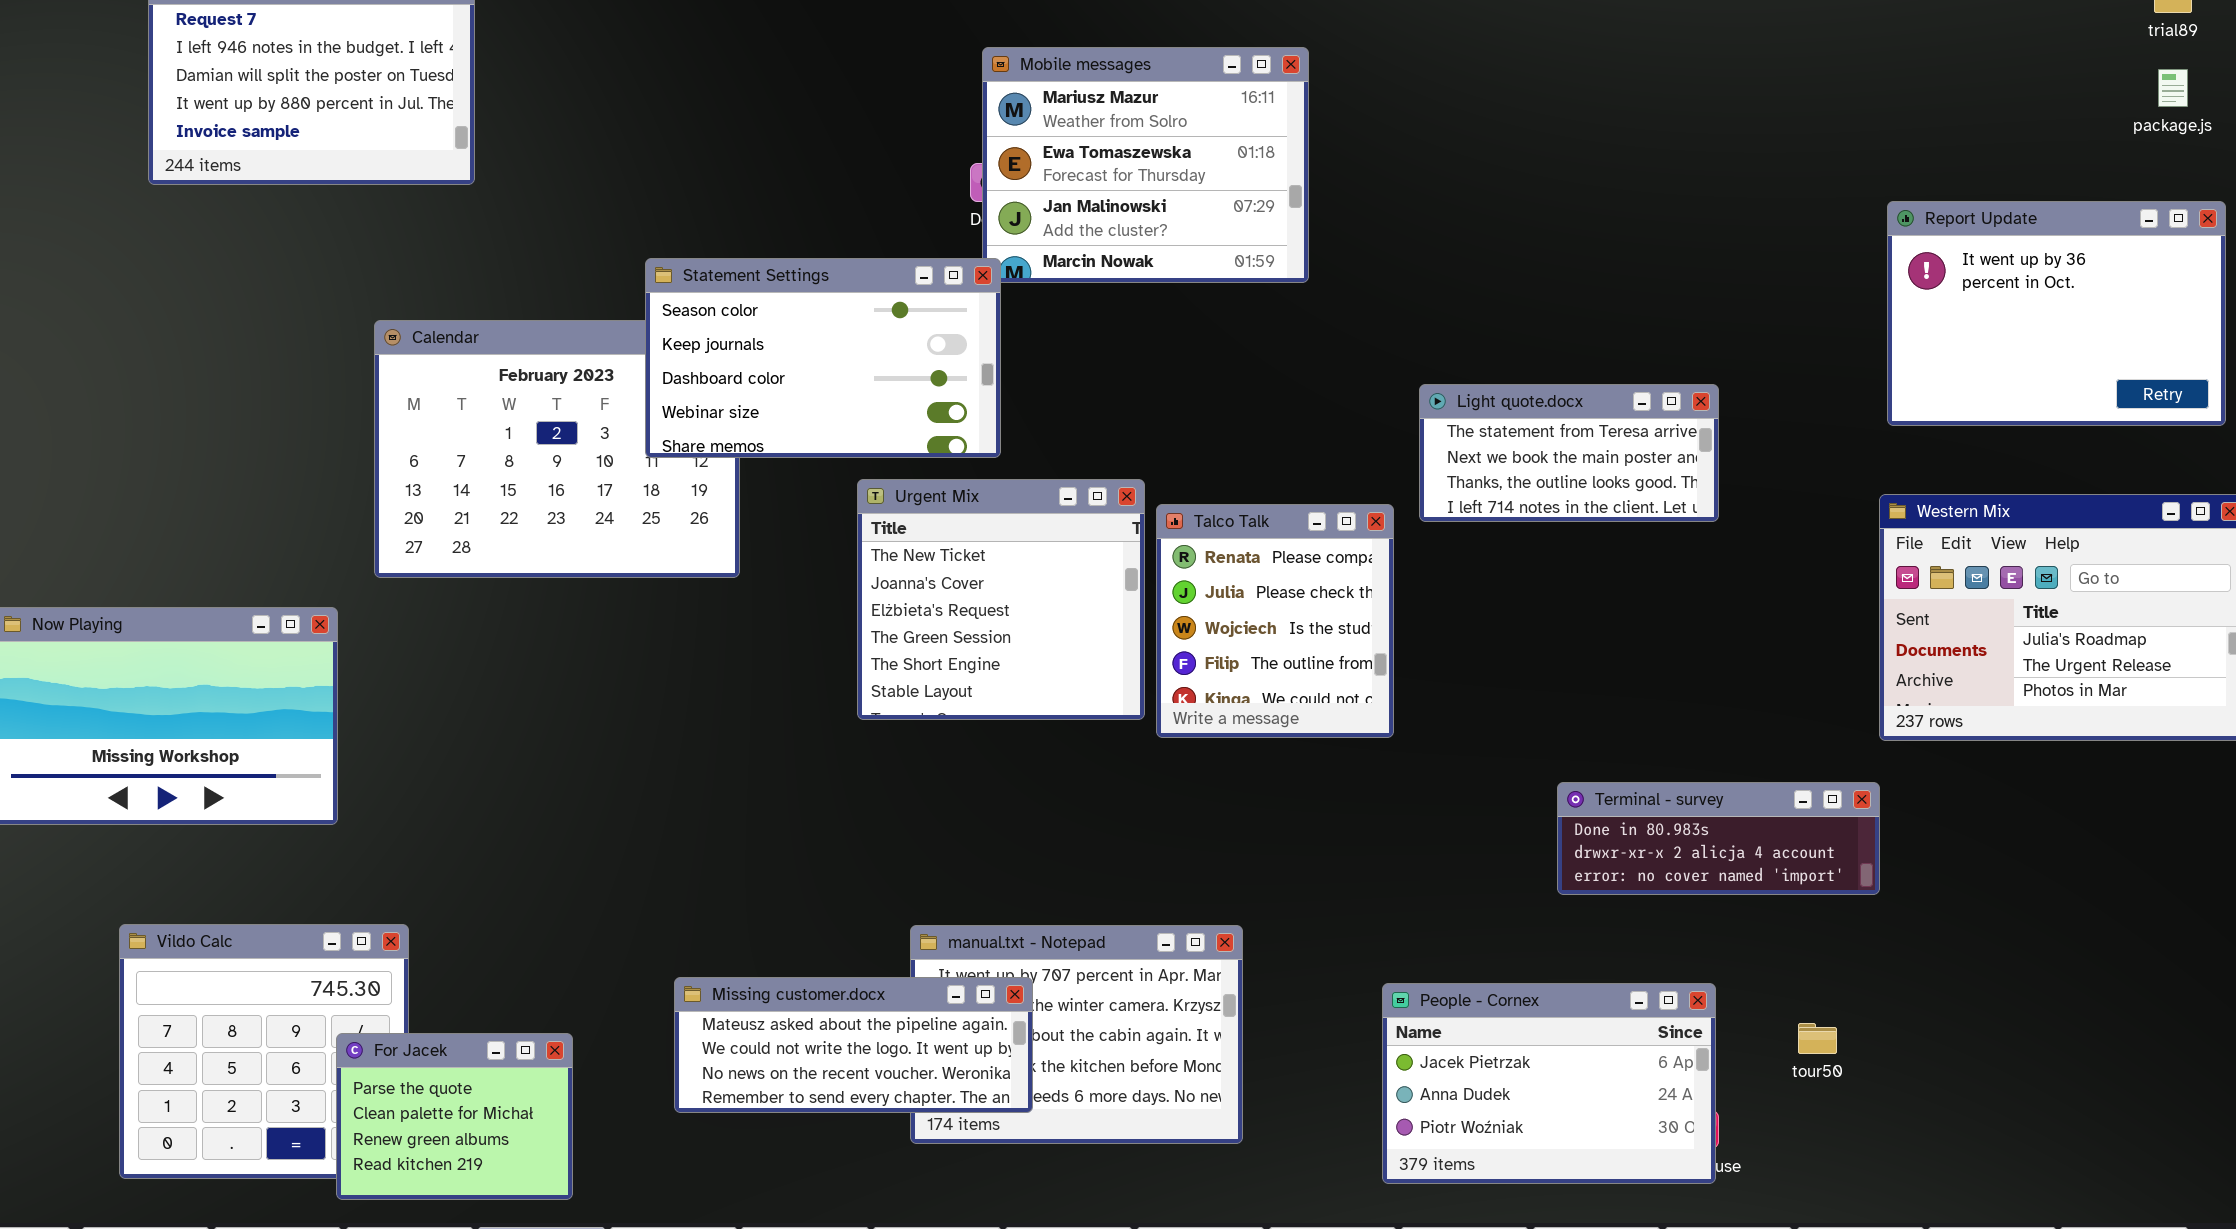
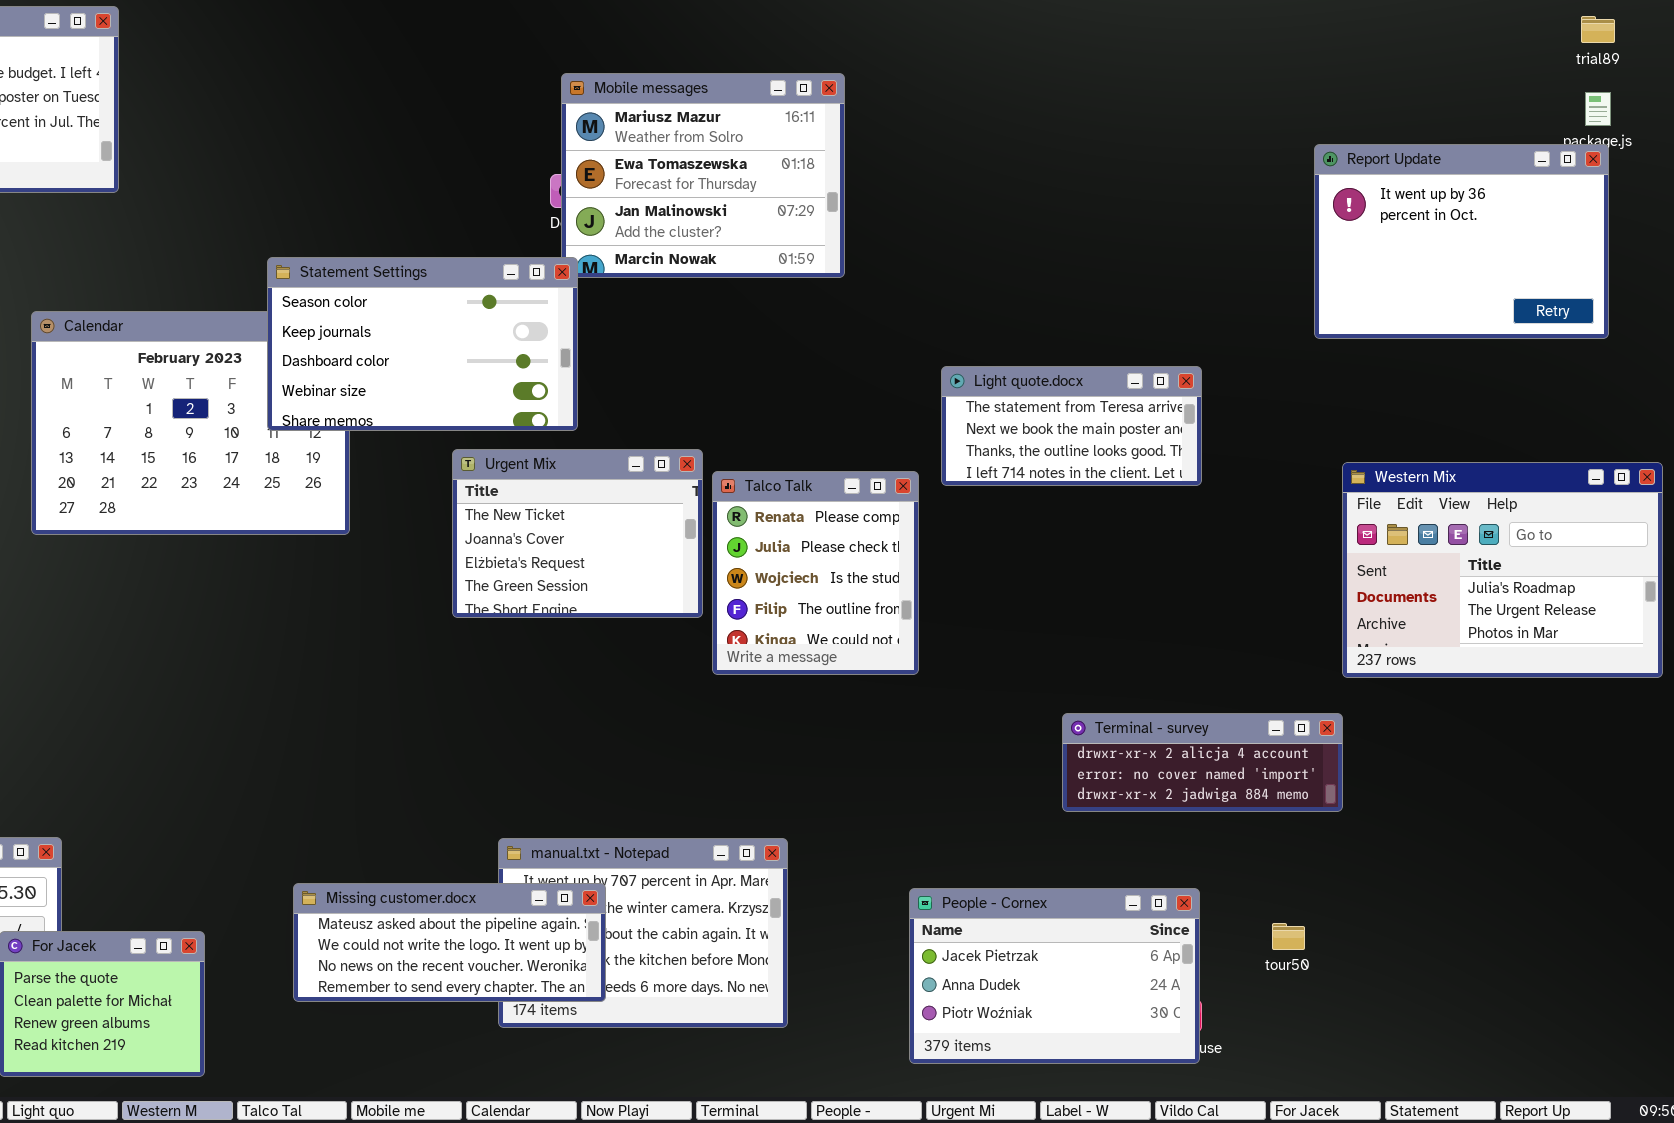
Report Update: [1887,201,2226,426] -> [1314,144,1609,339], moved
Urgent Mix: [857,479,1145,720] -> [452,449,703,618], resized
Terminal - survey: [1557,782,1880,895] -> [1062,713,1343,812], scrolled down 1 row

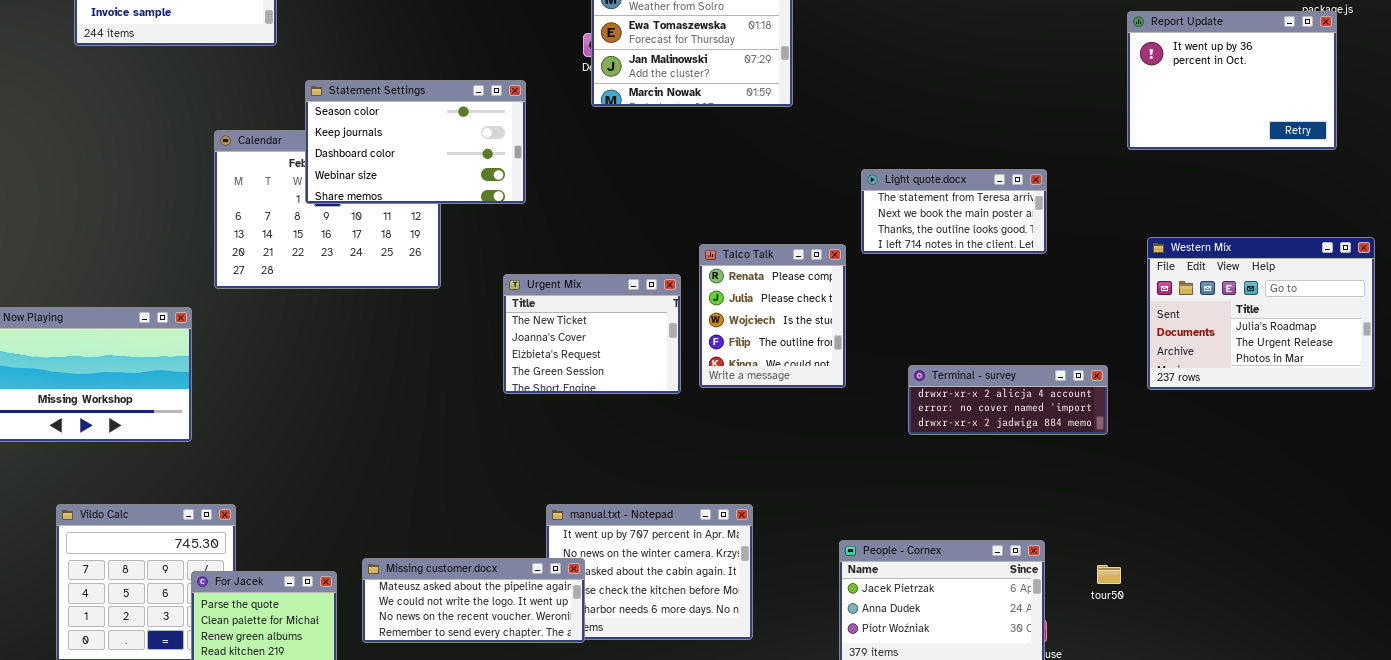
Statement Settings: [267,257,578,431] -> [305,80,526,204], moved
Urgent Mix: [452,449,703,618] -> [503,274,681,394], moved
Terminal - survey: [1062,713,1343,812] -> [908,365,1108,435], moved
Missing customer.docx: [293,883,606,1002] -> [362,558,585,643], moved

